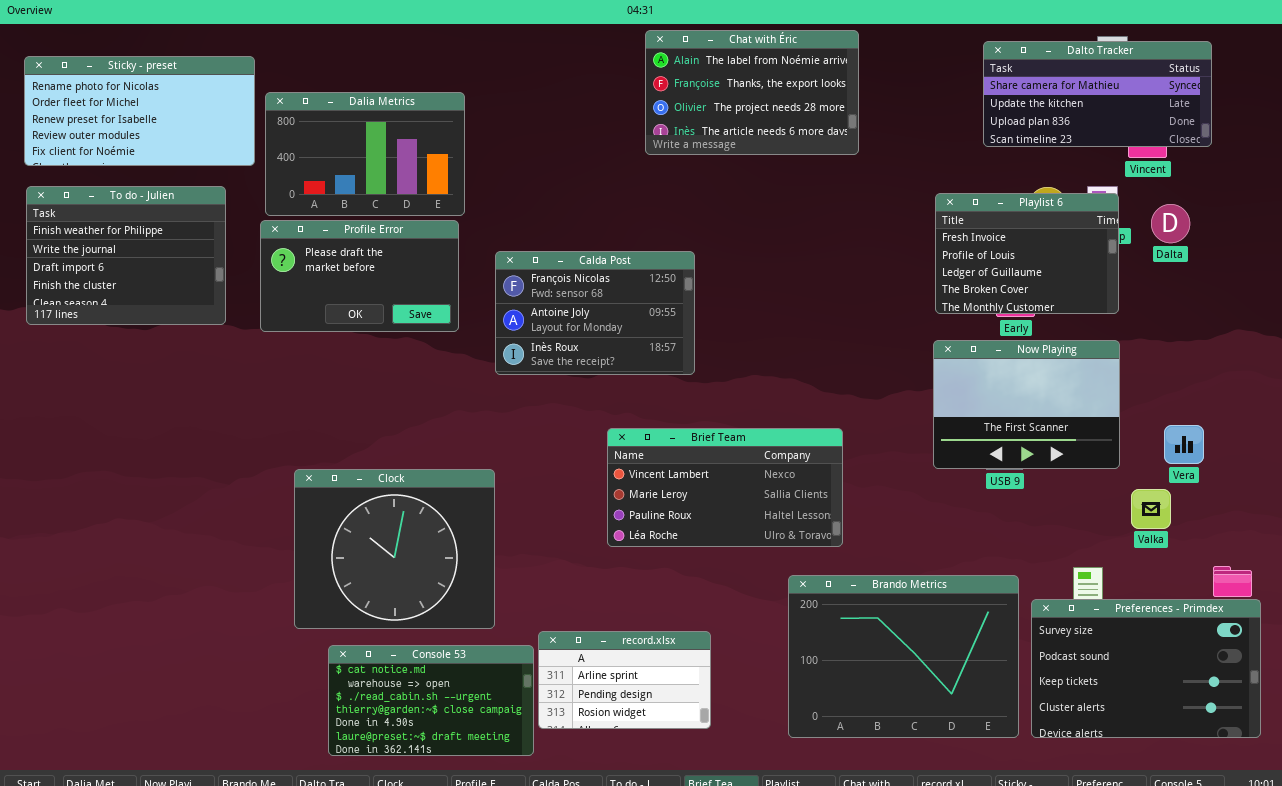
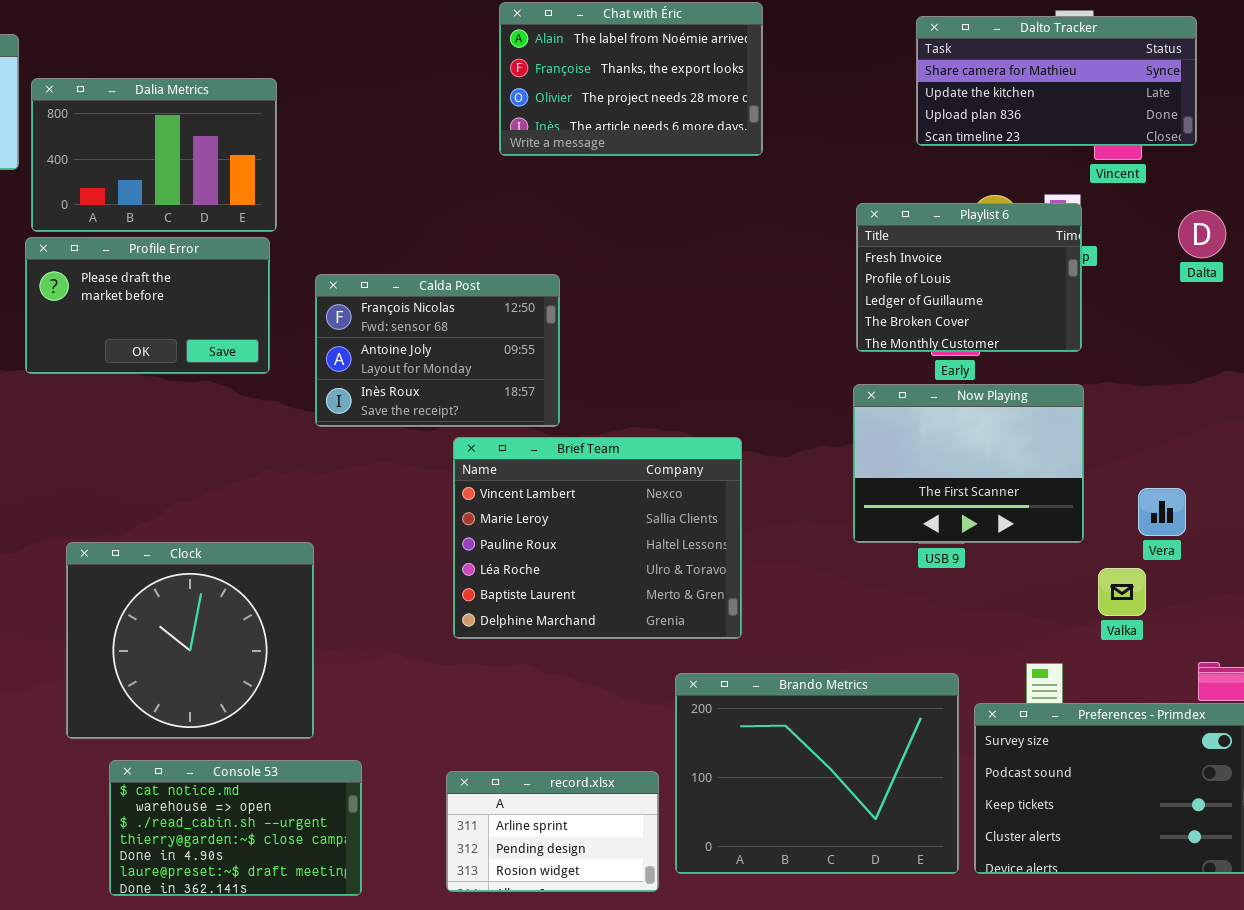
Dalta: [1151,204,1190,243] -> [1178,210,1226,258], moved
Brief Team: [607,428,843,547] -> [453,437,742,639], resized
record.xlsx: [538,631,711,729] -> [446,771,659,892], moved

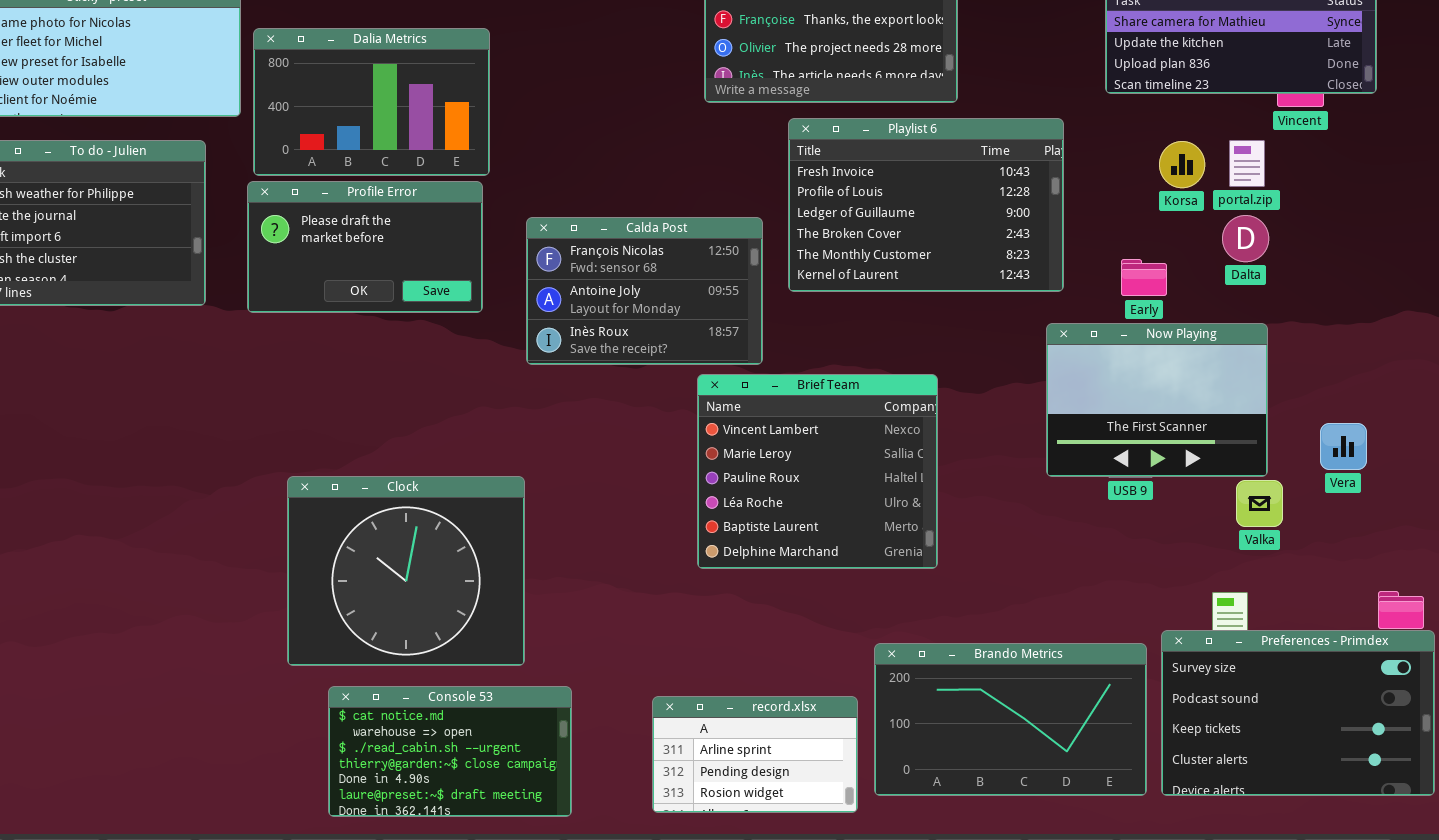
Playlist 6: [856,203,1082,352] -> [788,118,1064,292], moved, resized
Dalta: [1178,210,1226,258] -> [1222,215,1269,262], moved
Brief Team: [453,437,742,639] -> [697,374,938,569], resized
Valka: [1098,568,1146,616] -> [1236,480,1283,527], moved
Brando Metrics: [675,673,959,874] -> [874,643,1147,796], resized

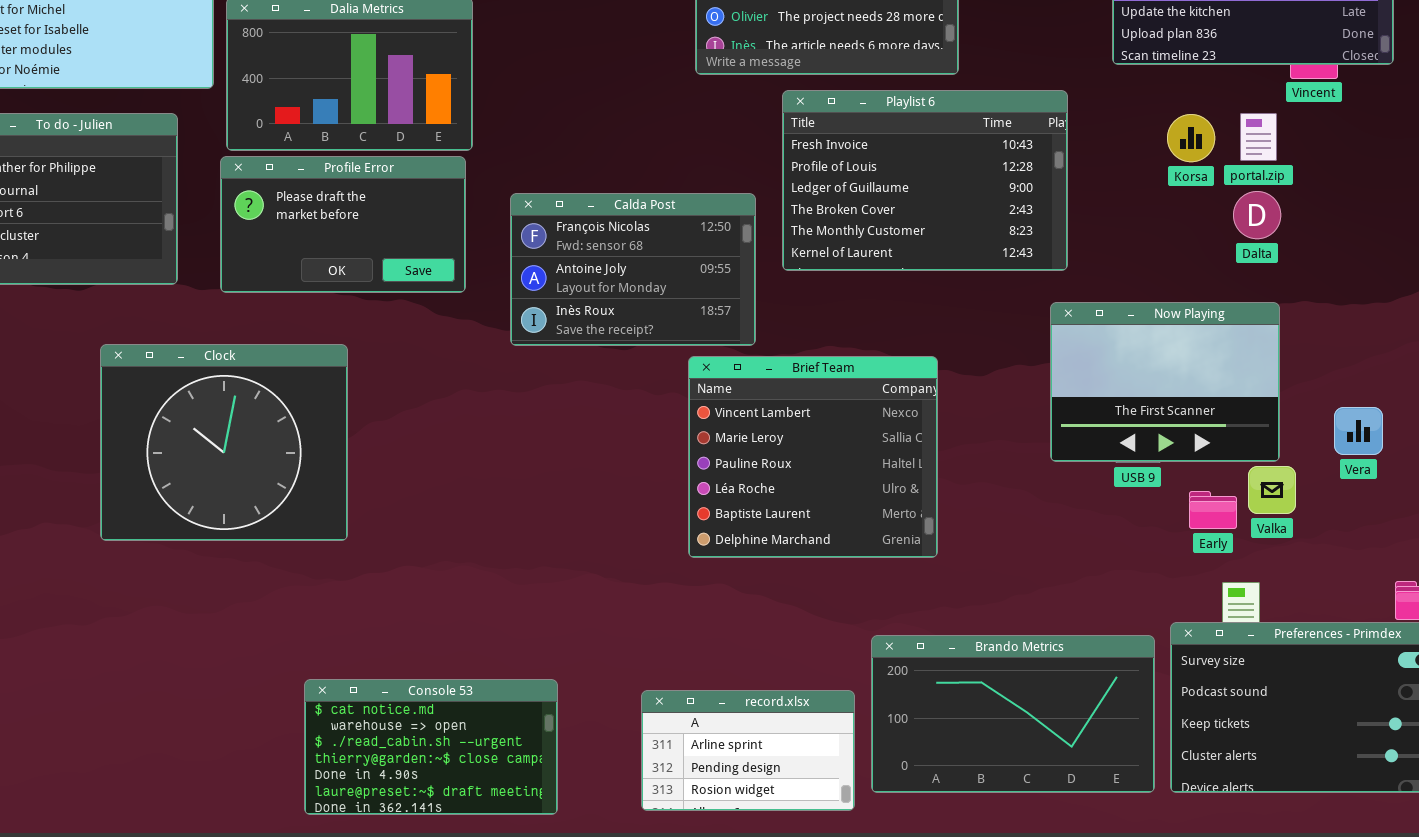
Early: [1121,259,1167,296] -> [1189,491,1237,529], moved
Clock: [287,476,525,666] -> [100,344,348,541], moved

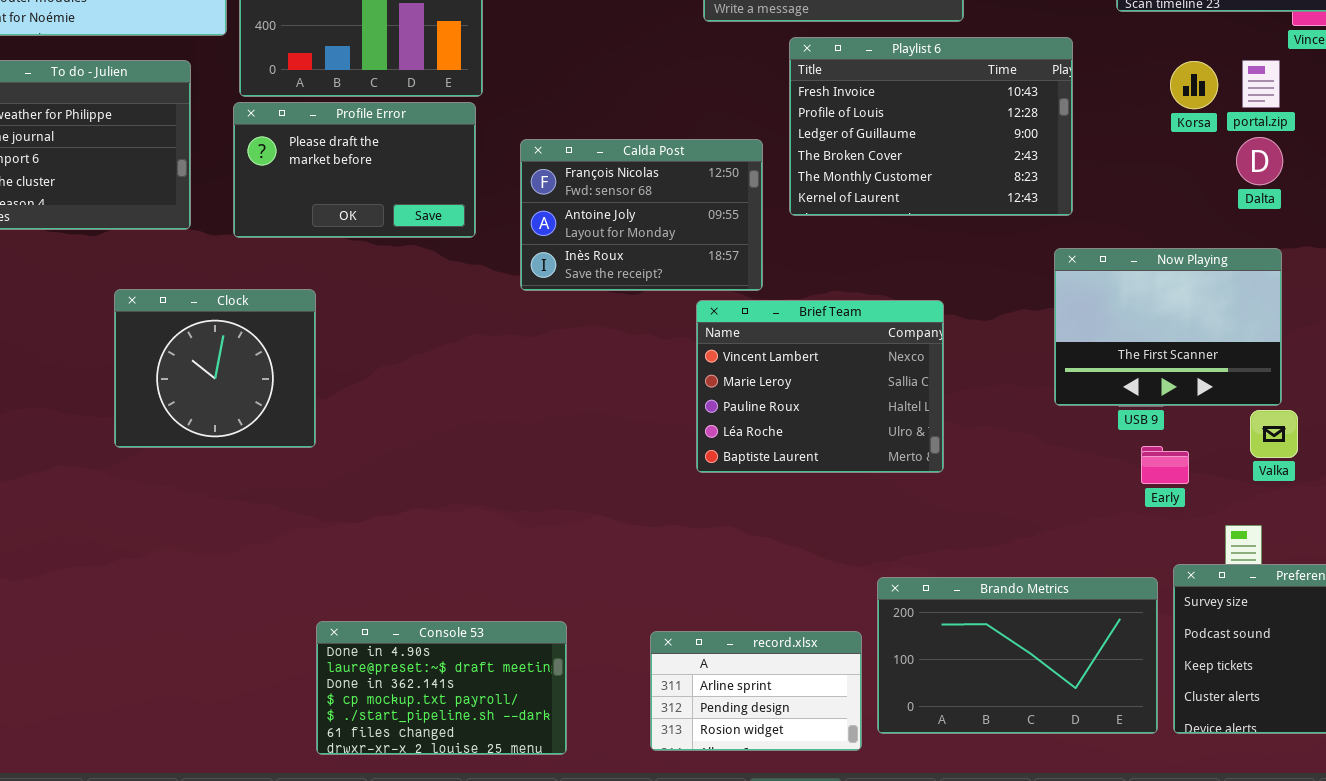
Clock: [100,344,348,541] -> [114,289,316,448], resized
Brief Team: [688,356,938,558] -> [696,300,944,473], resized
Early: [1189,491,1237,529] -> [1141,446,1189,484], moved
Console 53: [304,679,558,815] -> [316,621,567,755], scrolled down 4 rows

